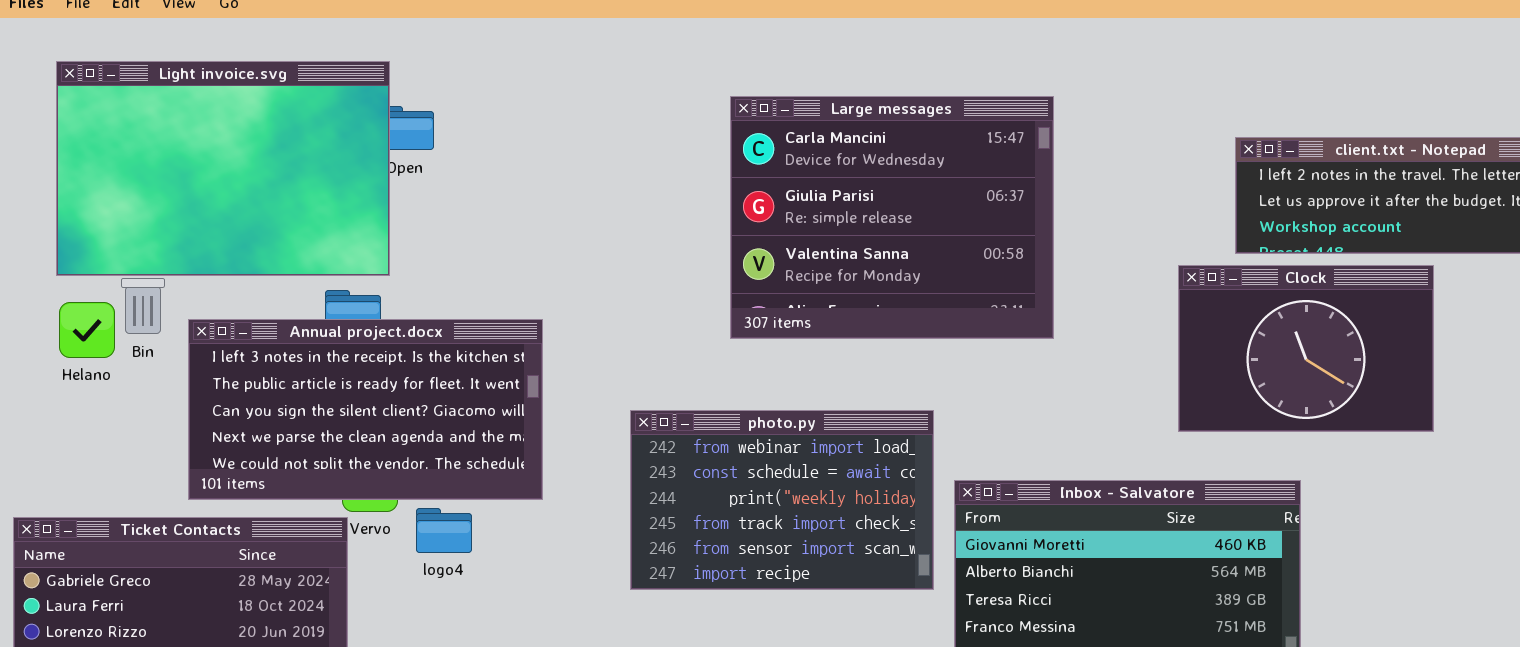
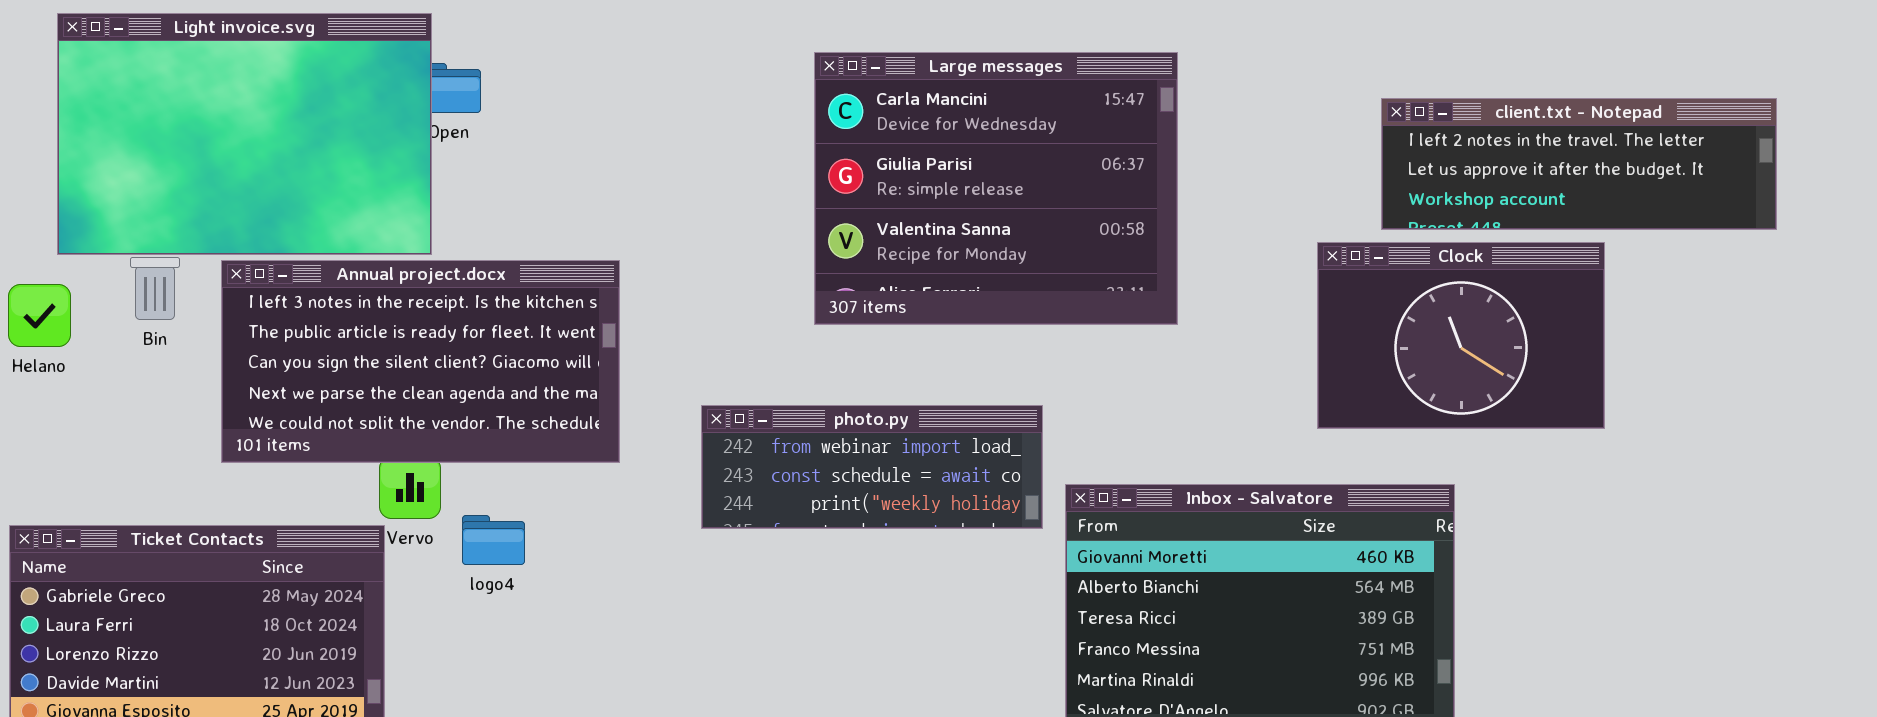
Helano: [59,302,115,358] -> [8,284,71,347], moved
Annual project.docx: [188,319,543,500] -> [221,260,620,463], moved
photo.py: [630,410,934,590] -> [701,405,1043,529], resized

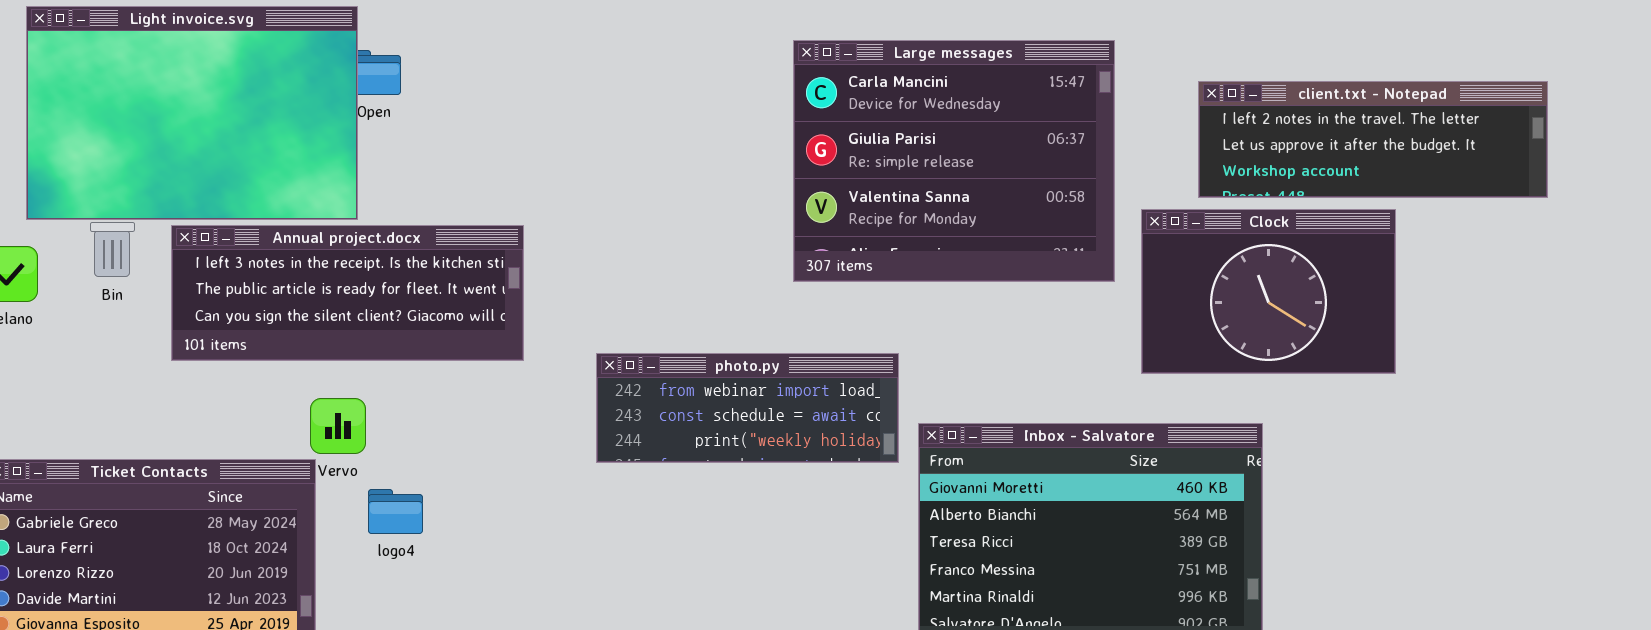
Large messages: [814,52,1178,325] -> [793,40,1115,282], moved
Annual project.docx: [221,260,620,463] -> [171,225,524,361], resized
logo4: [462,515,525,565] -> [368,489,423,534], moved

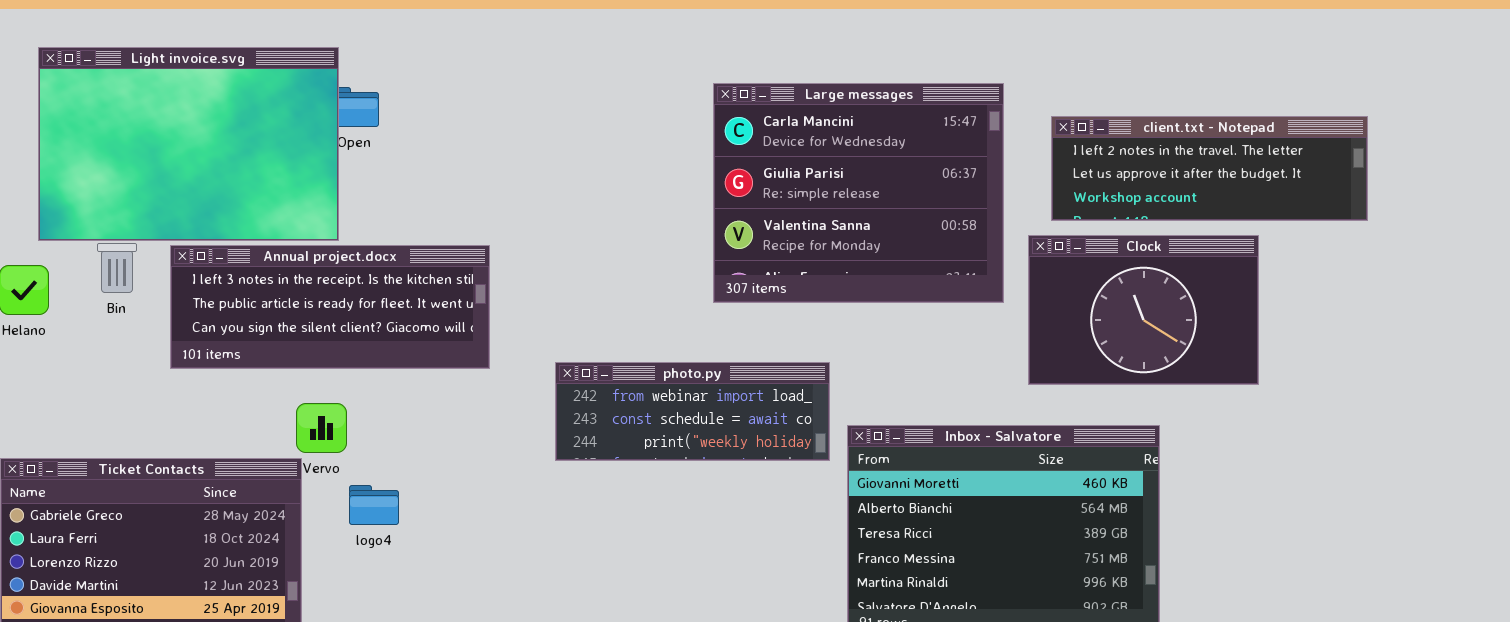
Large messages: [793,40,1115,282] -> [713,83,1004,303], moved
client.txt - Notepad: [1198,81,1548,198] -> [1051,116,1368,221], moved
Clock: [1141,209,1396,374] -> [1028,235,1259,385], moved

